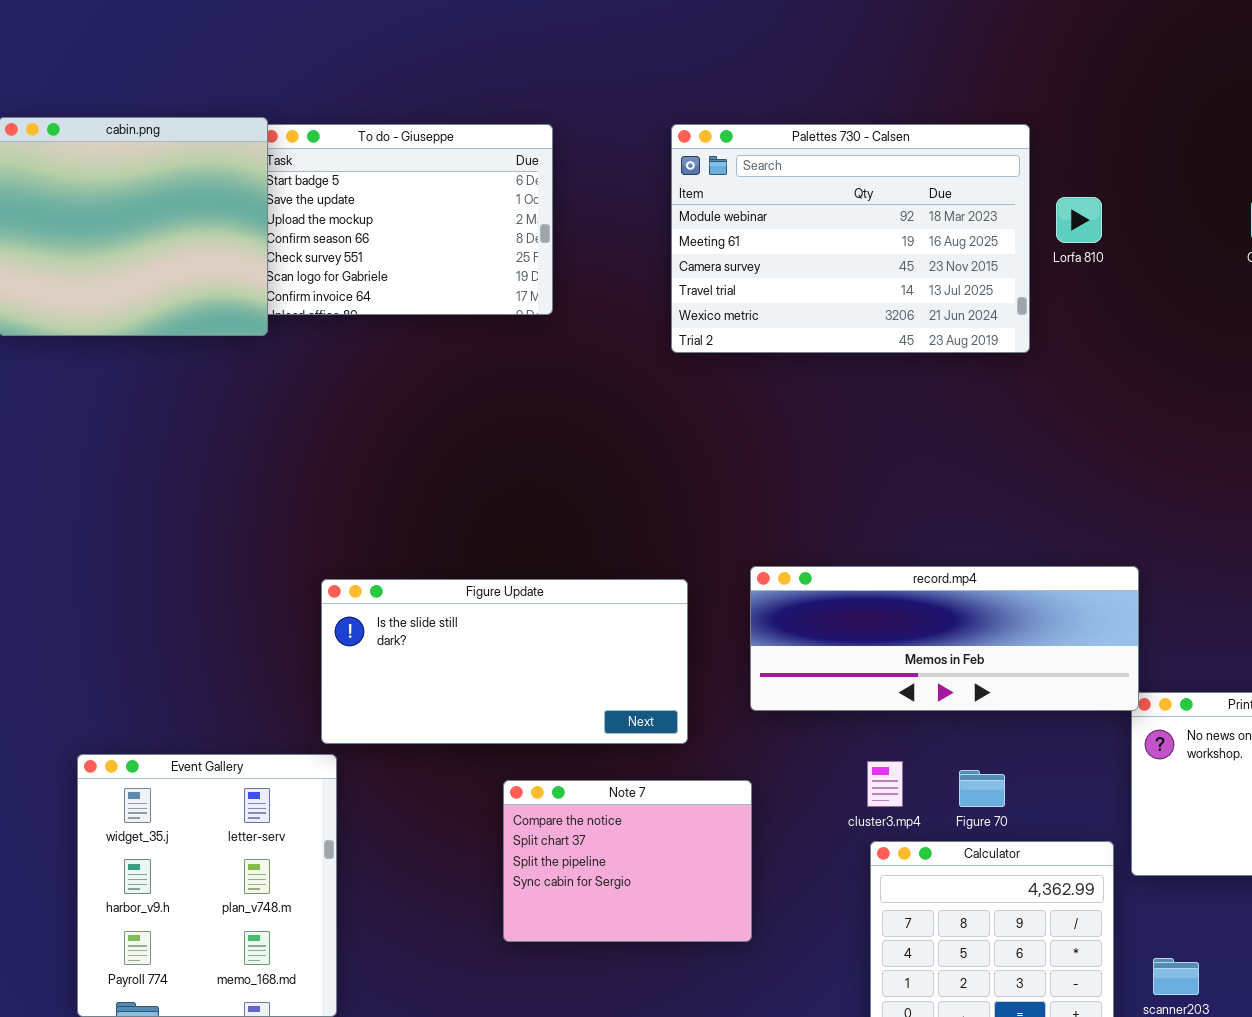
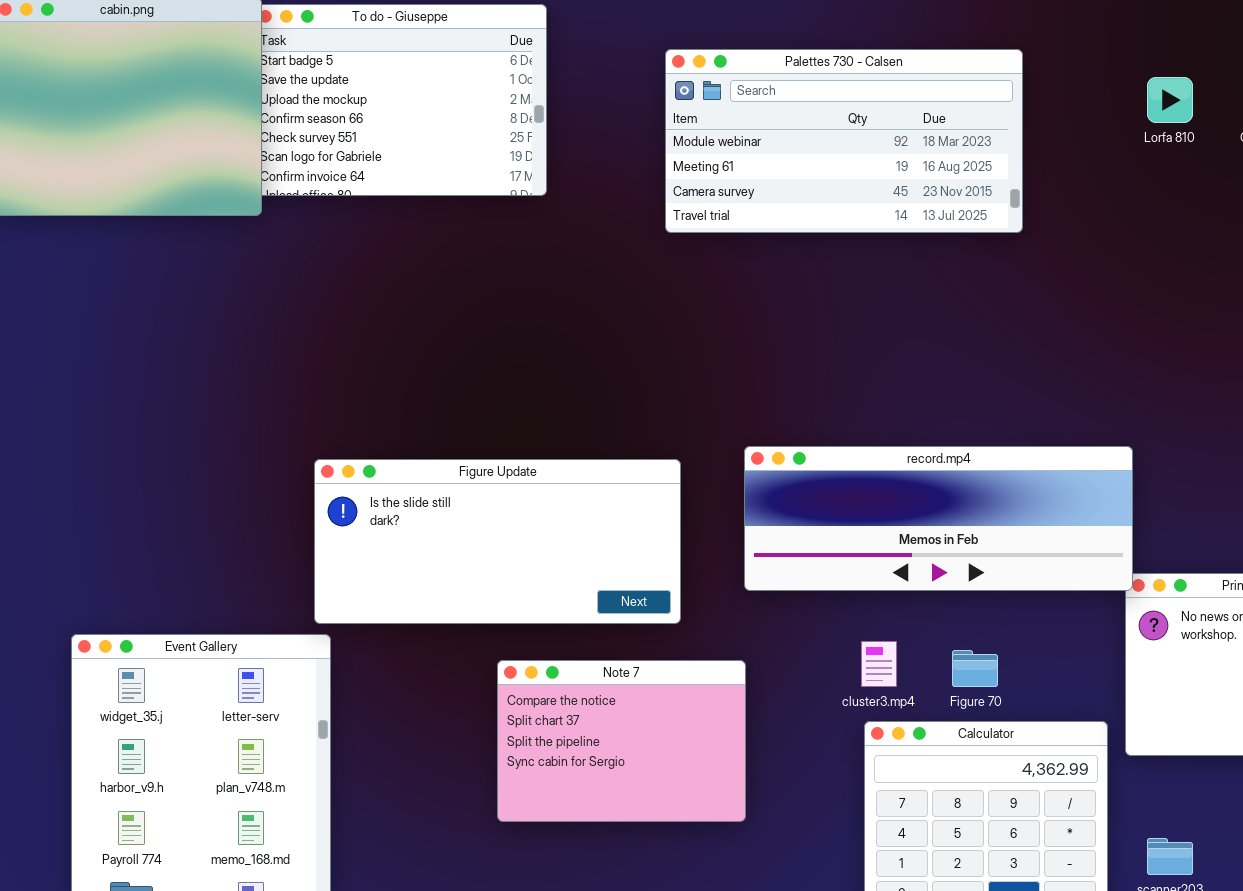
Palettes 730 - Calsen: [671,124,1030,353] -> [665,49,1023,233], resized
Lorfa 810: [1056,197,1102,243] -> [1147,77,1193,123], moved

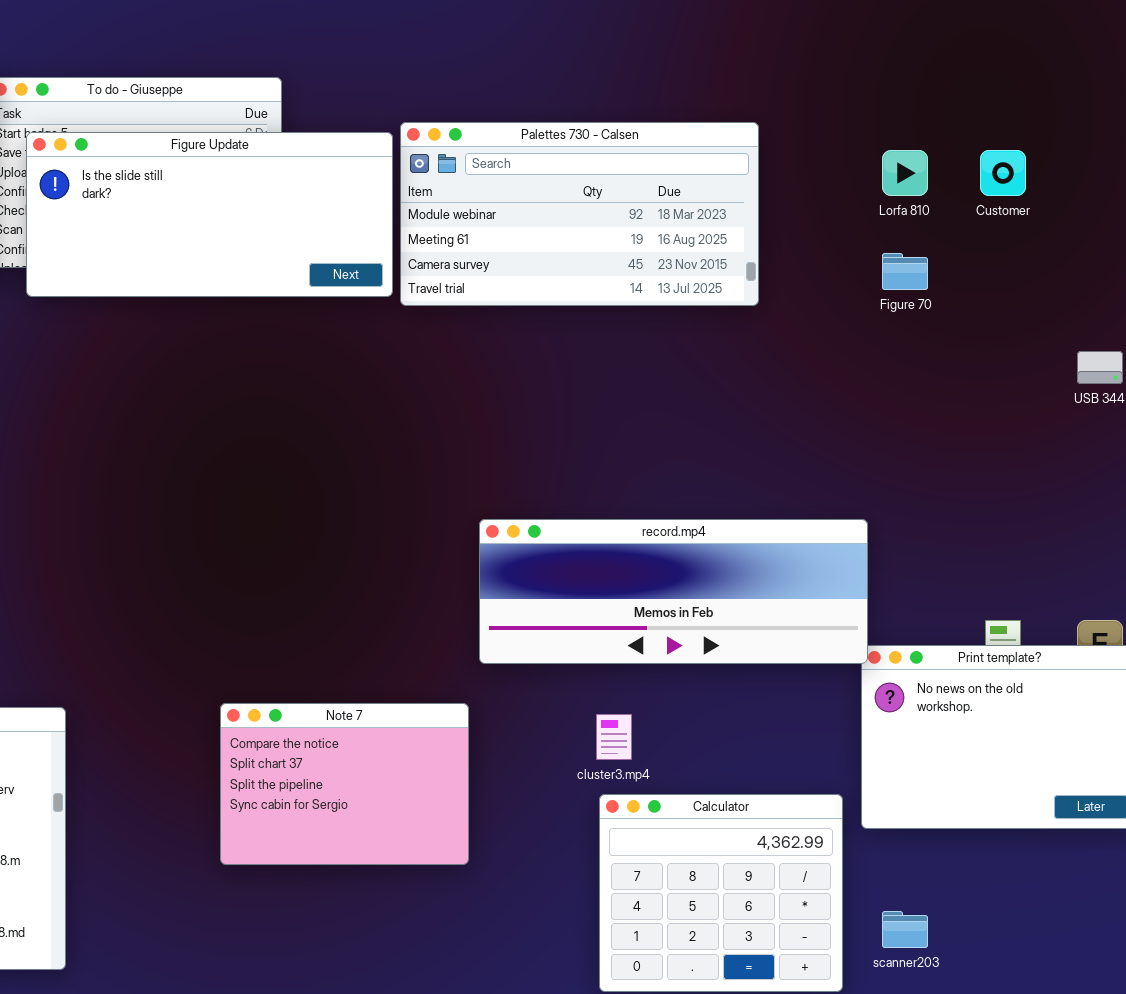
Figure Update: [314,459,681,624] -> [26,132,393,297], moved
Figure 70: [952,650,998,687] -> [882,253,928,290], moved
Note 7: [497,660,746,822] -> [220,703,469,865], moved

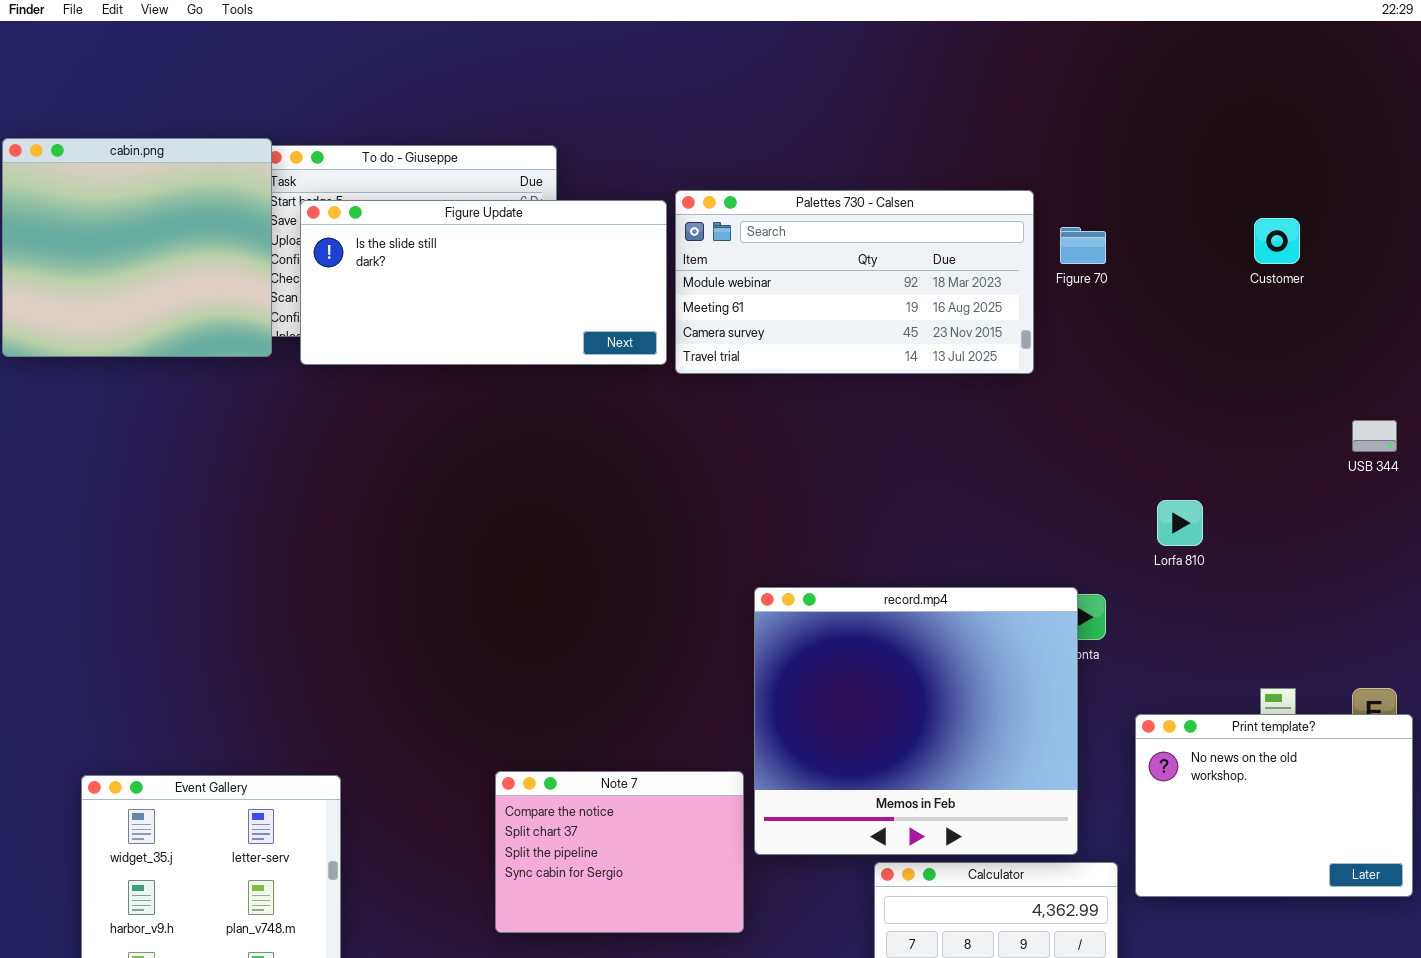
Lorfa 810: [882,150,928,196] -> [1157,500,1203,546], moved
Figure 70: [882,253,928,290] -> [1060,227,1106,264], moved
record.mp4: [479,519,868,664] -> [754,587,1078,855], resized

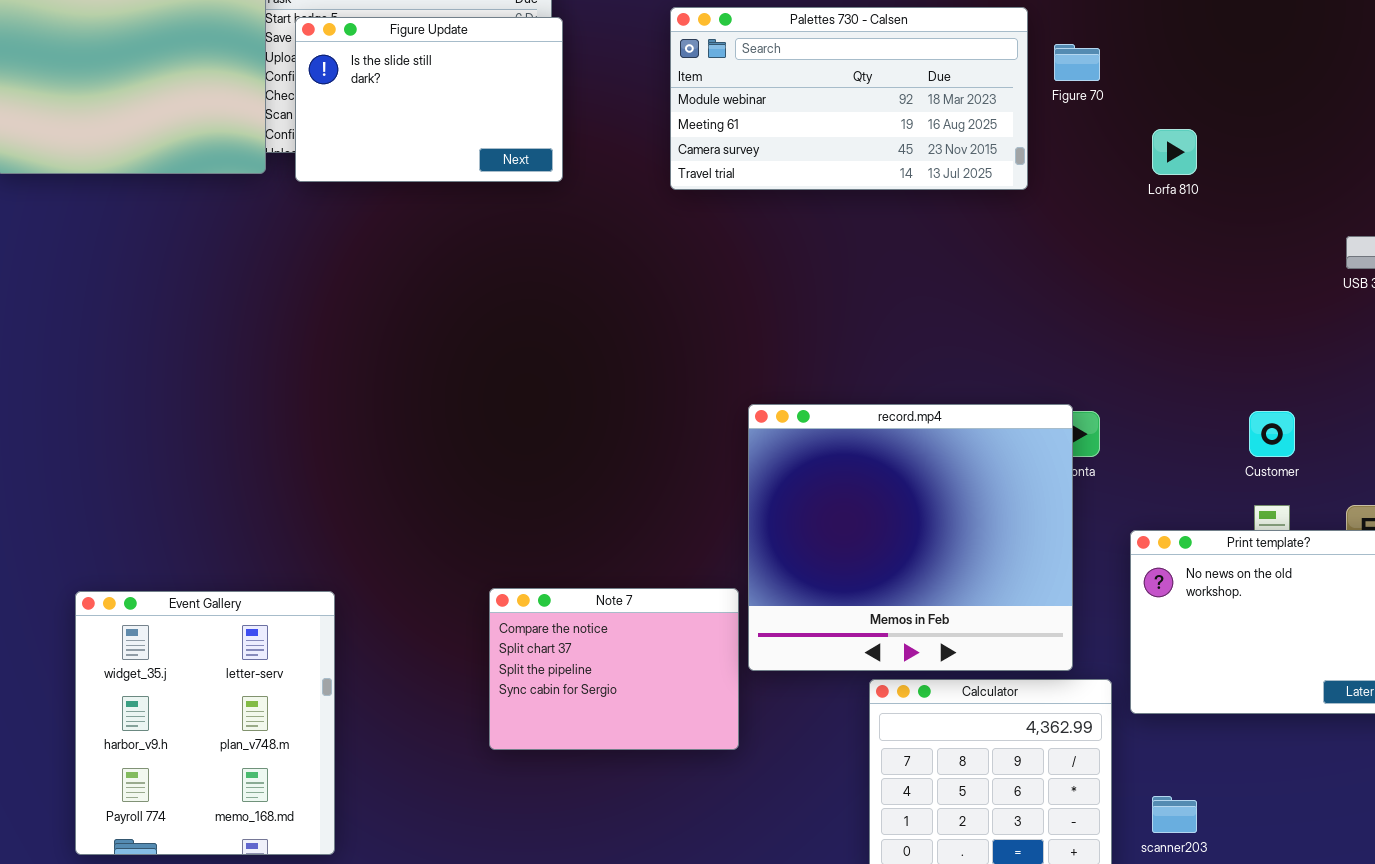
Figure Update: [300,200,667,365] -> [295,17,563,182], resized
Customer: [1254,218,1300,264] -> [1249,411,1295,457], moved
Lorfa 810: [1157,500,1203,546] -> [1152,129,1197,175], moved

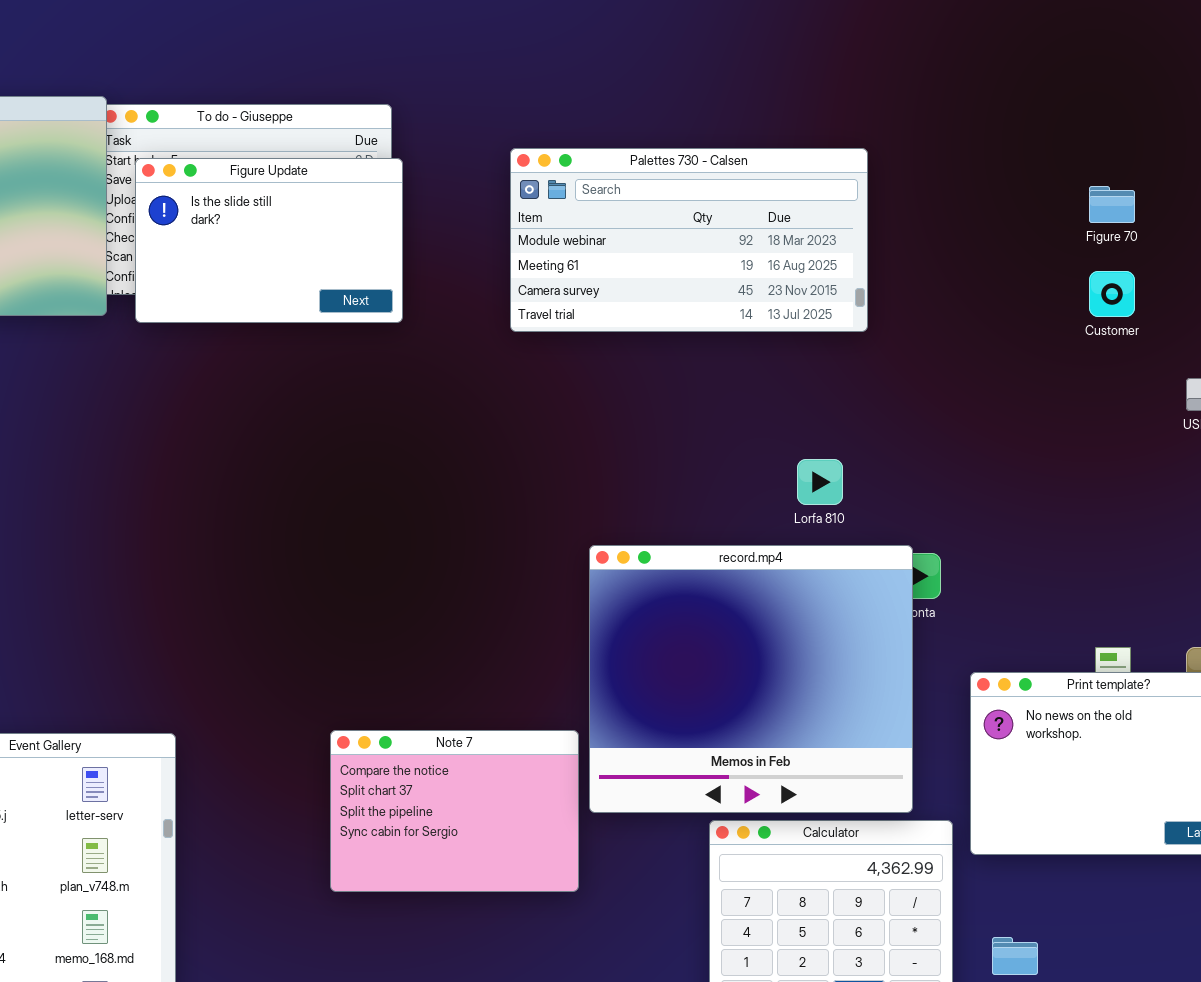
Figure 70: [1054,44,1100,81] -> [1089,186,1135,223], moved
Lorfa 810: [1152,129,1197,175] -> [797,459,843,505], moved
Customer: [1249,411,1295,457] -> [1089,271,1135,317], moved

